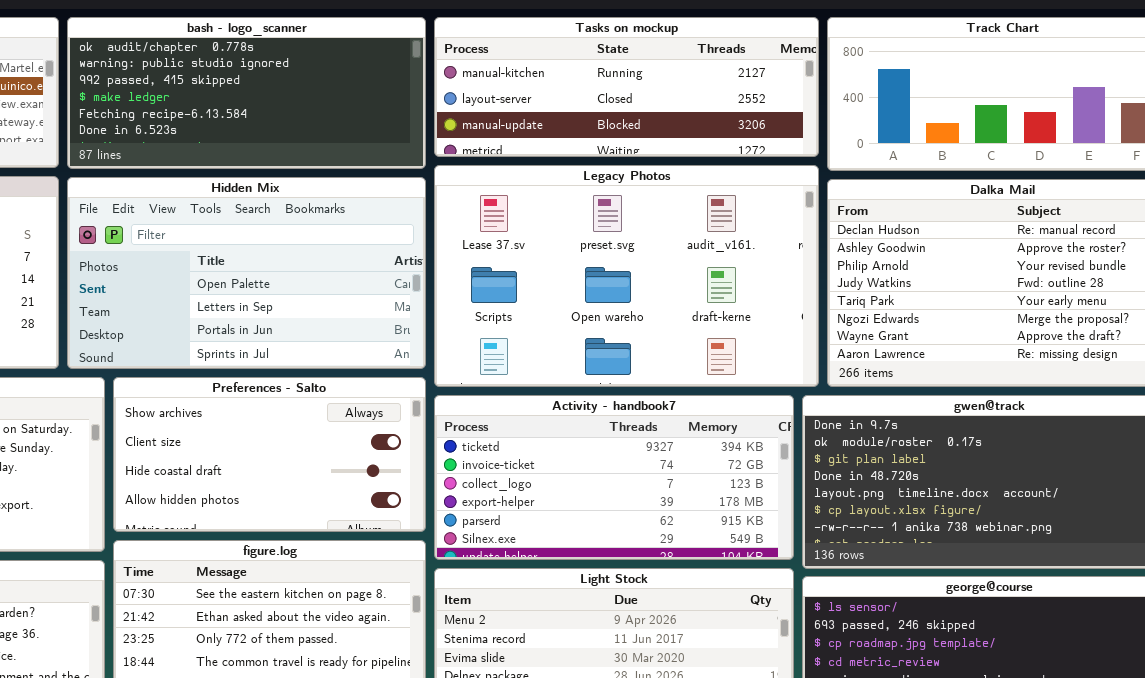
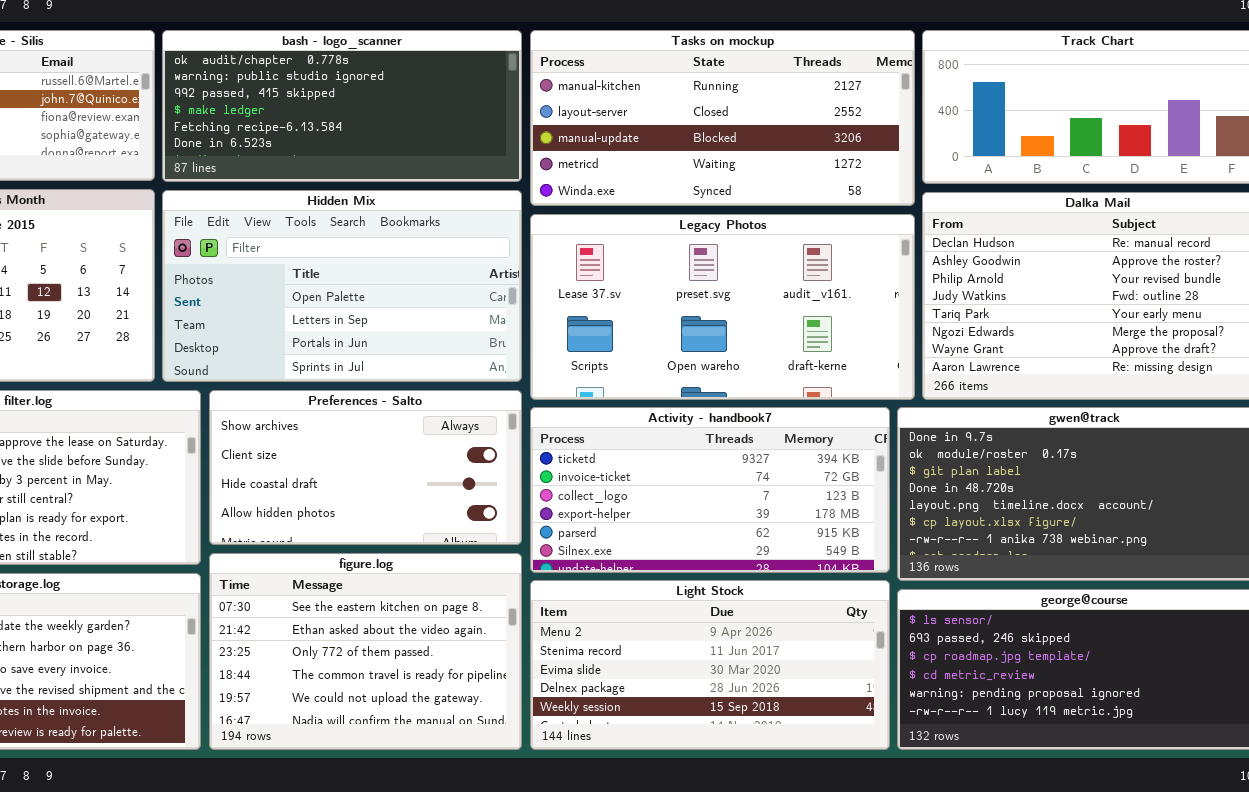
Tasks on mockup: [434,17,819,157] -> [530,30,915,206], resized
Legacy Photos: [434,165,819,387] -> [530,214,915,400], resized

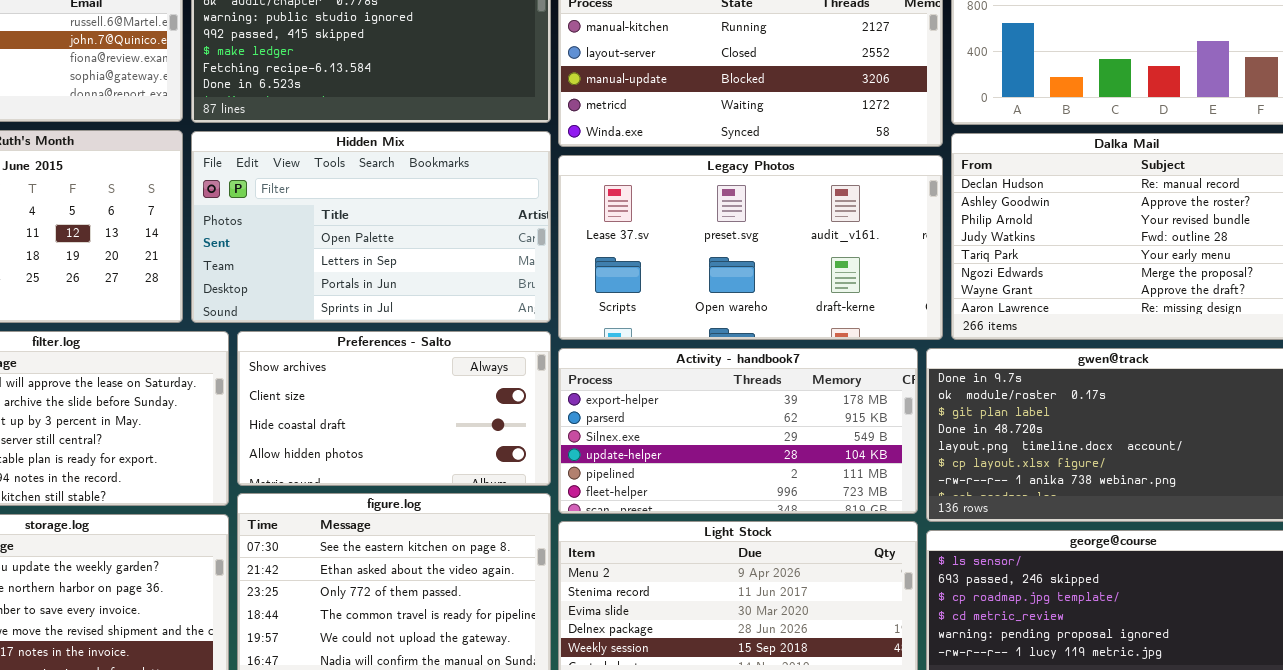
Activity - handbook7: [530,407,890,573] -> [558,348,918,514], scrolled down 3 rows

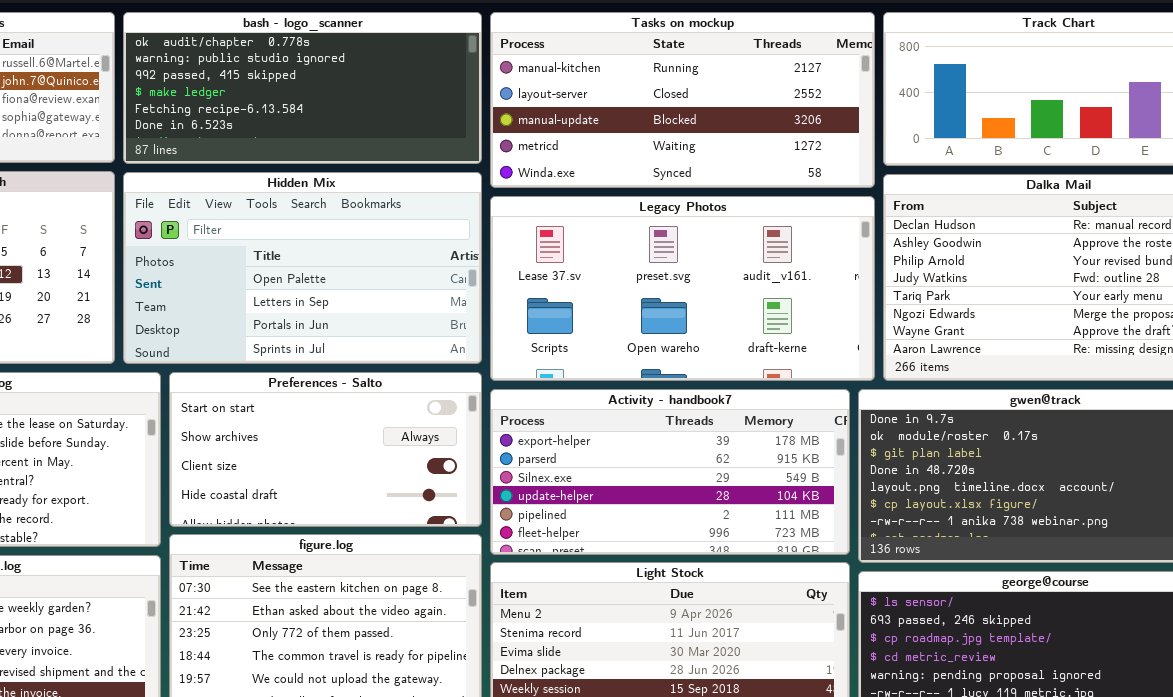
Preferences - Salto: [237,331,551,486] -> [169,372,482,527], scrolled up 1 row

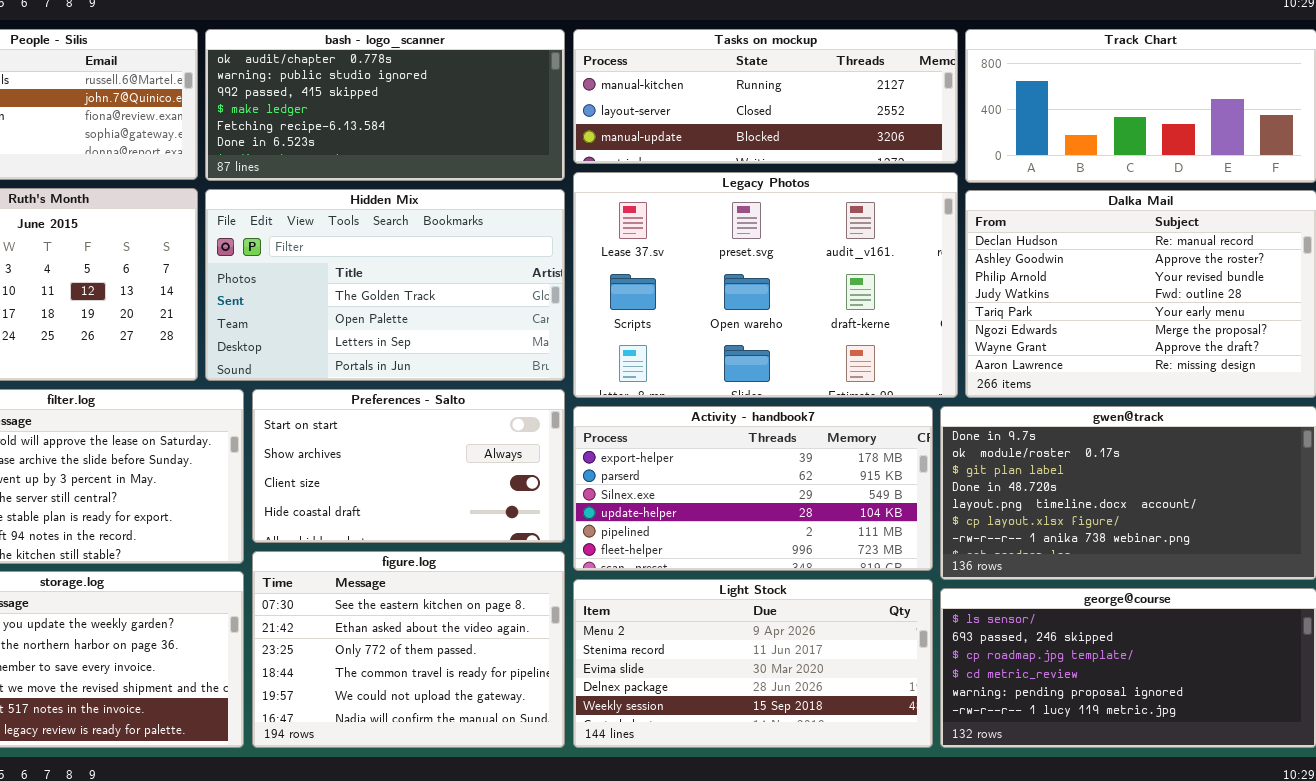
Tasks on mockup: [490,12,875,188] -> [573,29,958,164], resized
Hidden Mix: [123,172,482,364] -> [205,189,565,381], scrolled up 1 row
Legacy Photos: [490,196,875,381] -> [573,172,958,398], resized

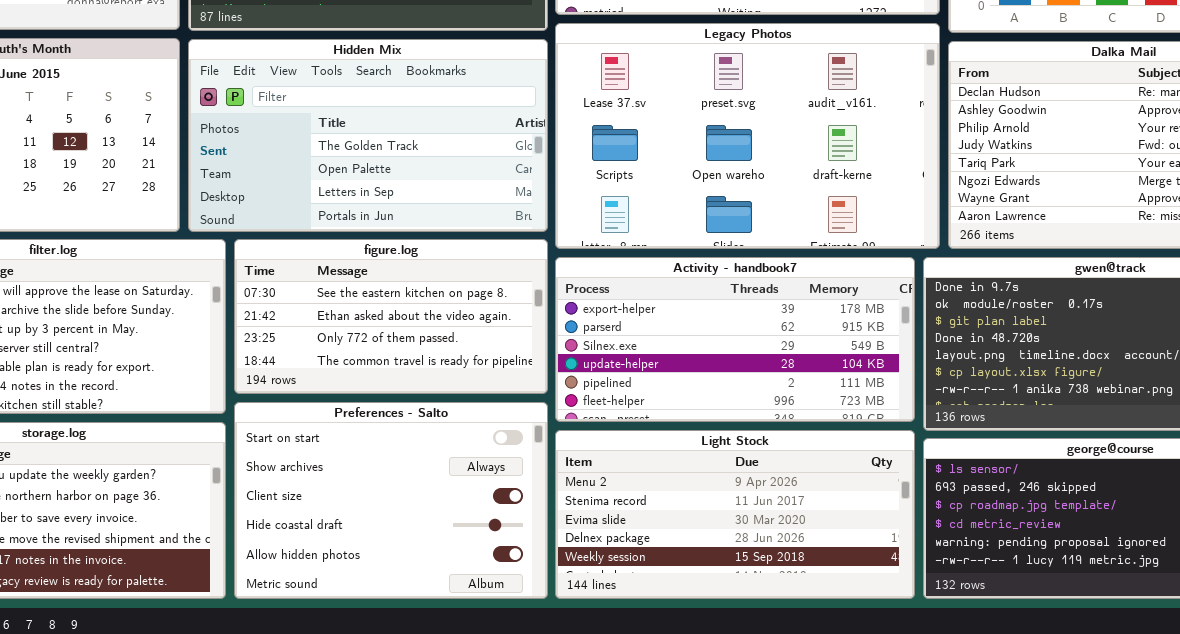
Preferences - Salto: [252,389,565,543] -> [234,402,548,599], moved, resized
figure.log: [252,551,565,748] -> [234,239,548,394], moved, resized

